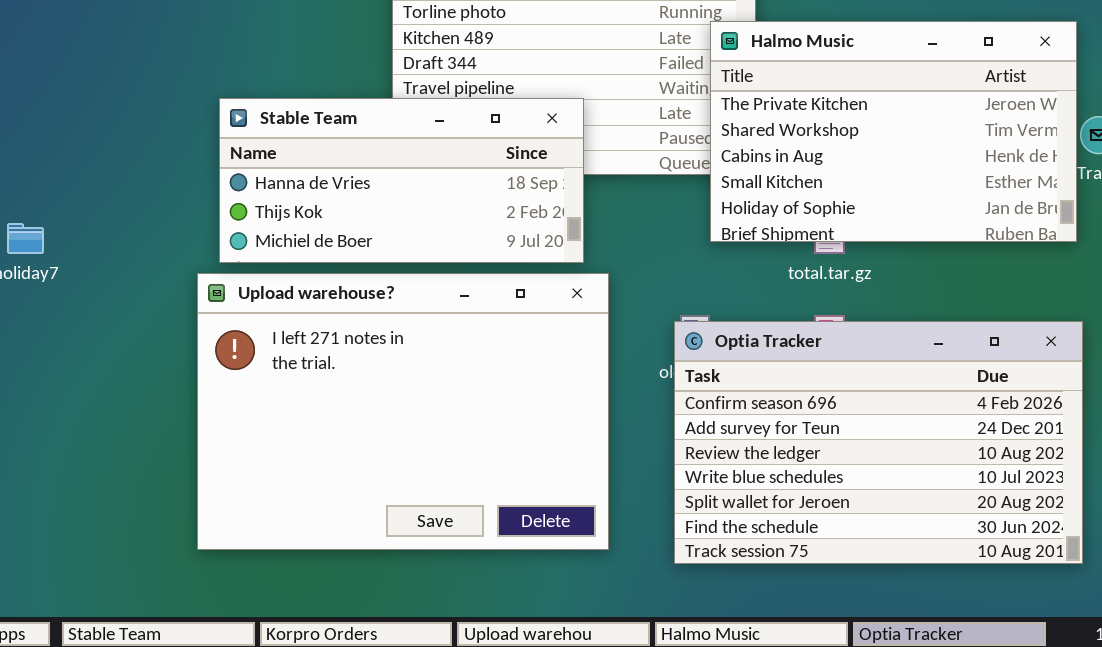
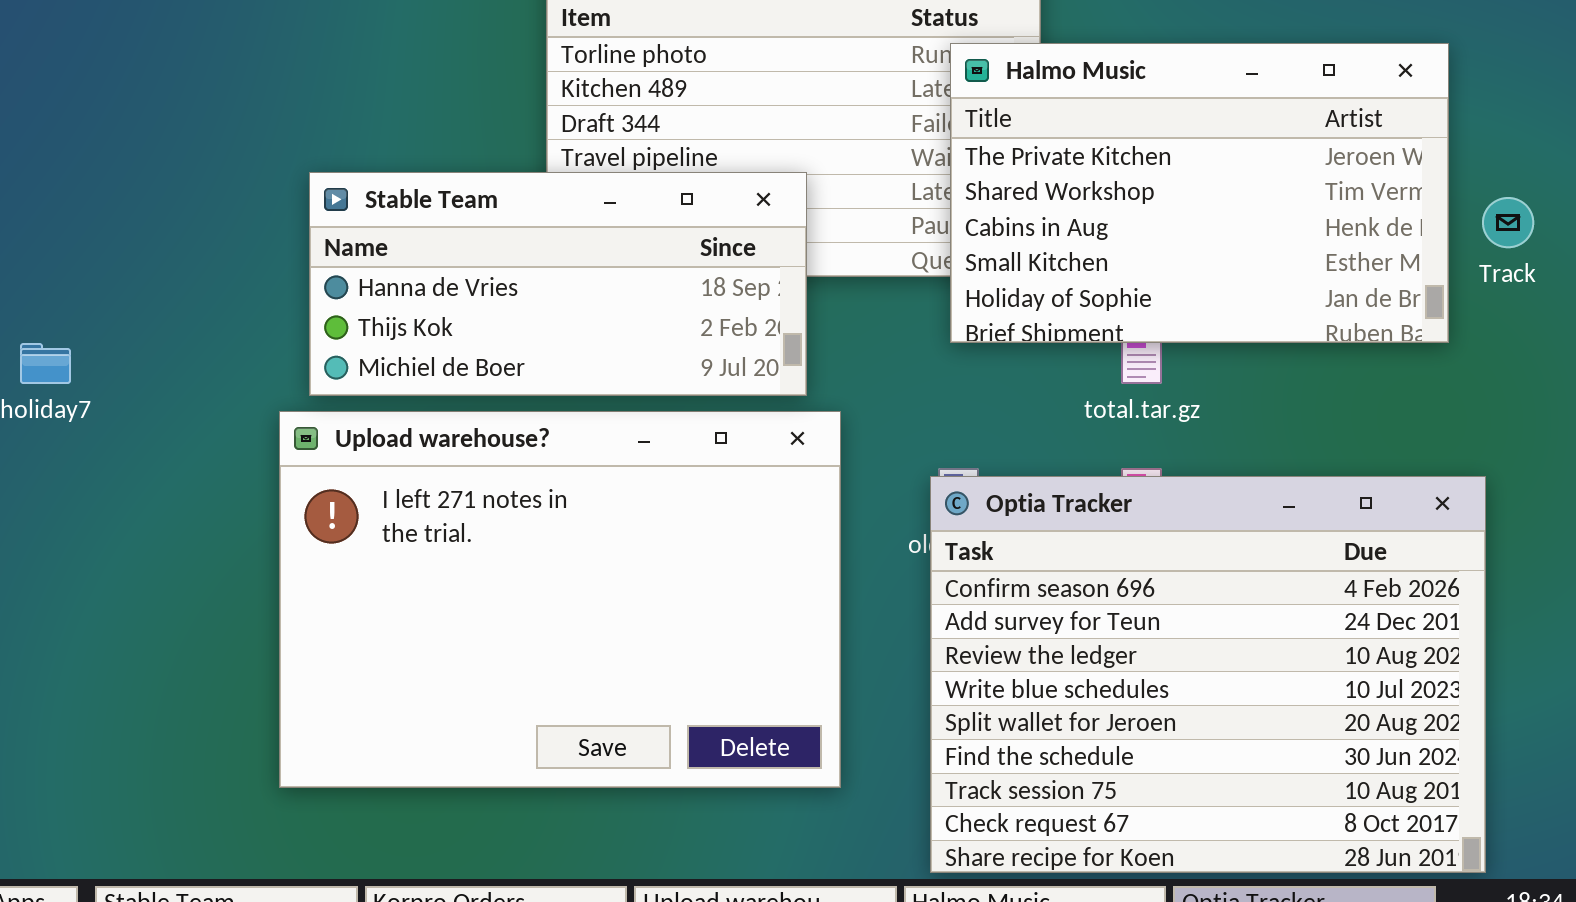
Halmo Music: [710,21,1077,242] -> [950,43,1449,343], moved
Optia Tracker: [674,321,1083,564] -> [930,476,1486,873], resized

